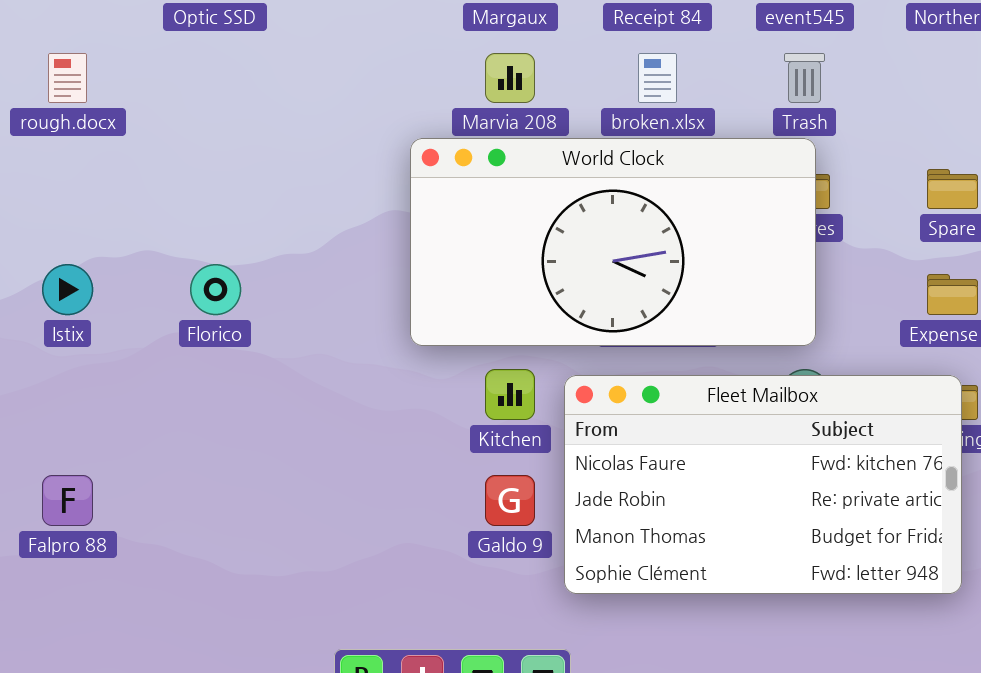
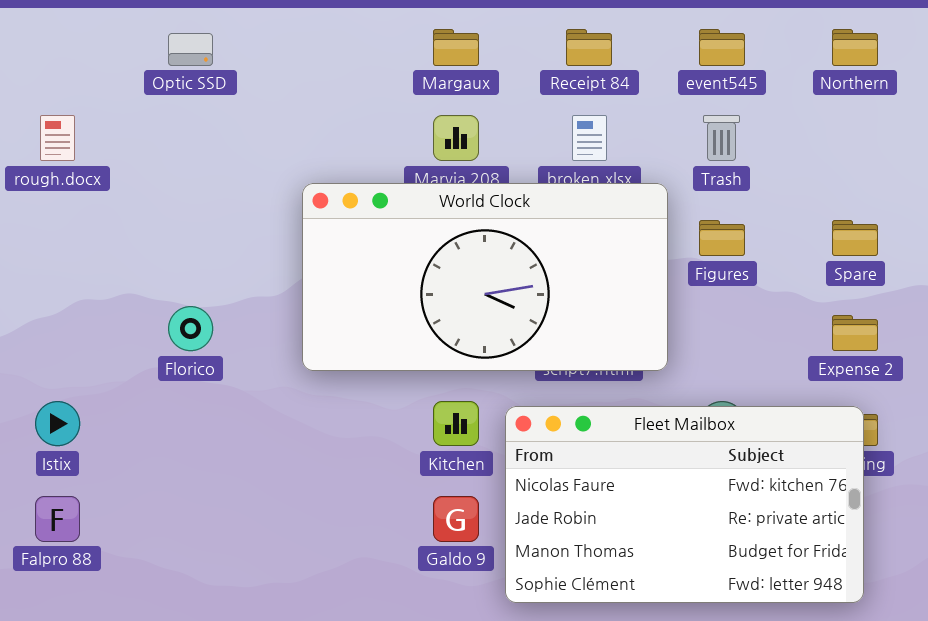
World Clock: [410,138,816,346] -> [302,183,668,371], moved
Istix: [42,264,93,315] -> [35,401,80,446], moved

